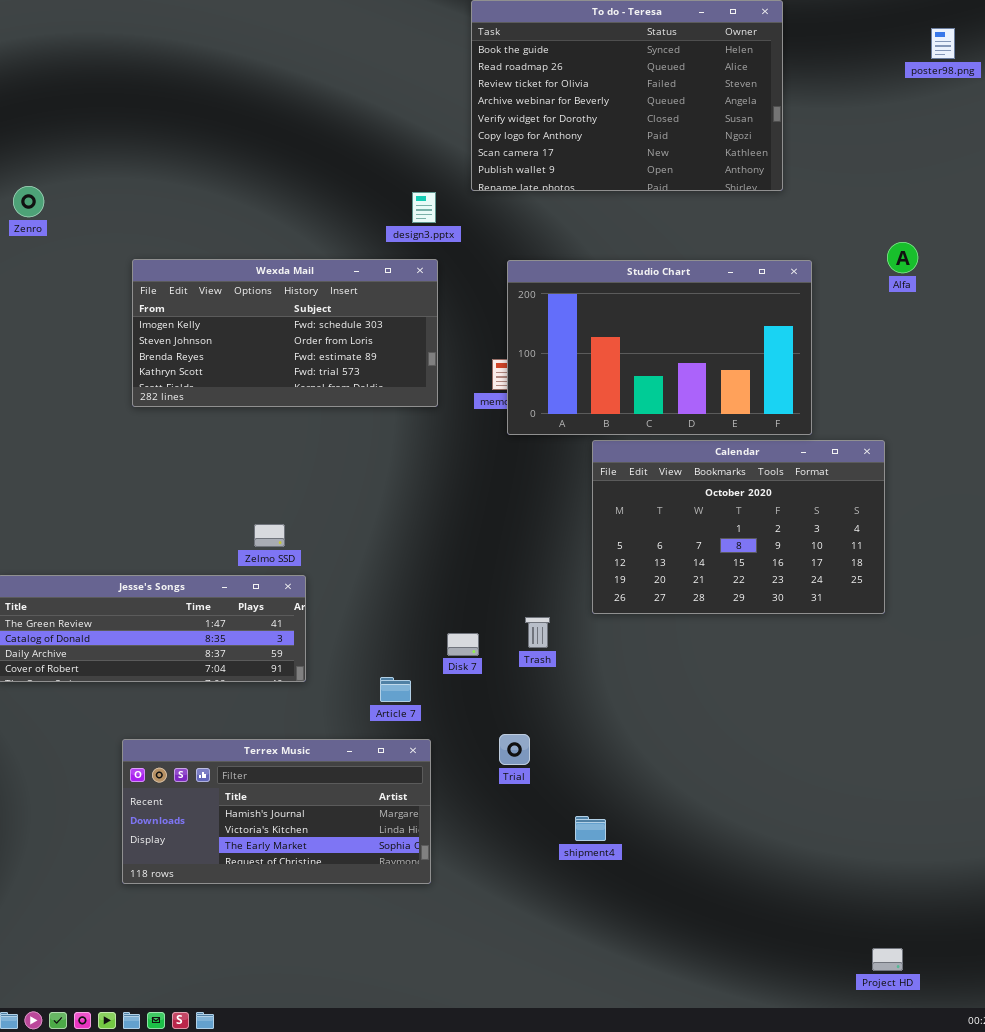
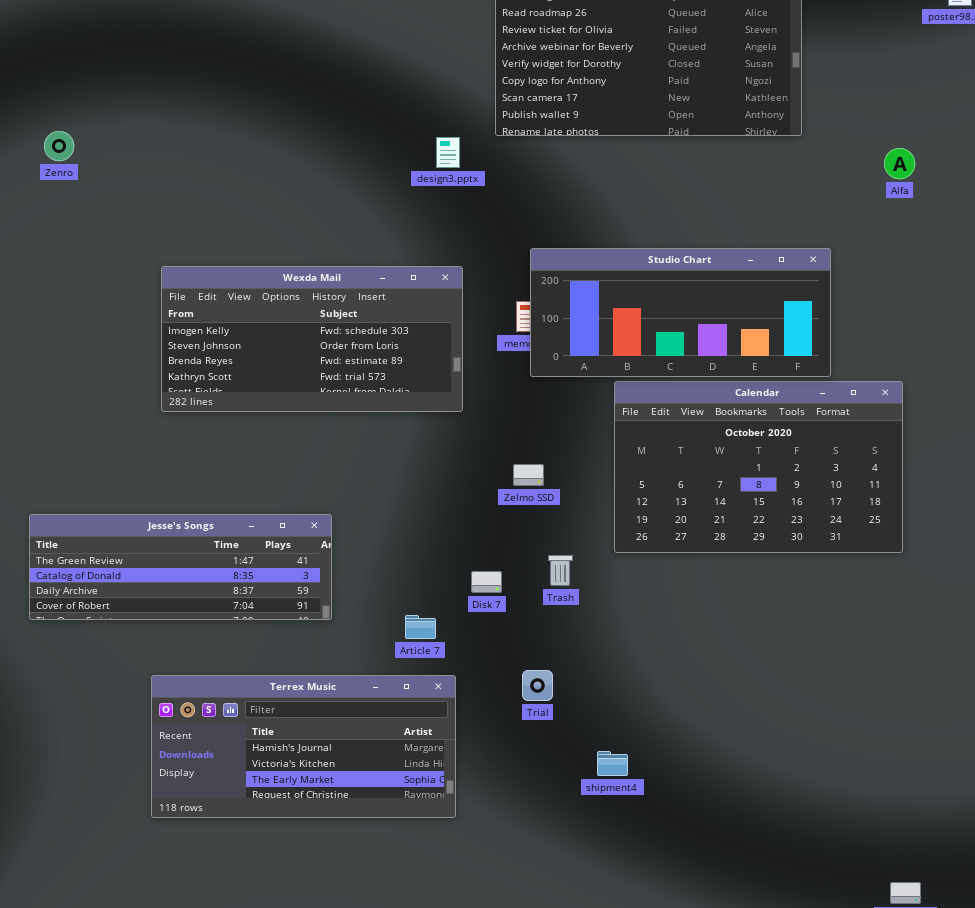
Alfa: [887,242,918,273] -> [884,148,915,179], moved
Wexda Mail: [132,259,438,407] -> [161,266,463,412], moved
Studio Chart: [507,260,812,435] -> [530,248,831,377], resized
Zelmo SSD: [254,524,285,547] -> [513,464,544,486], moved

